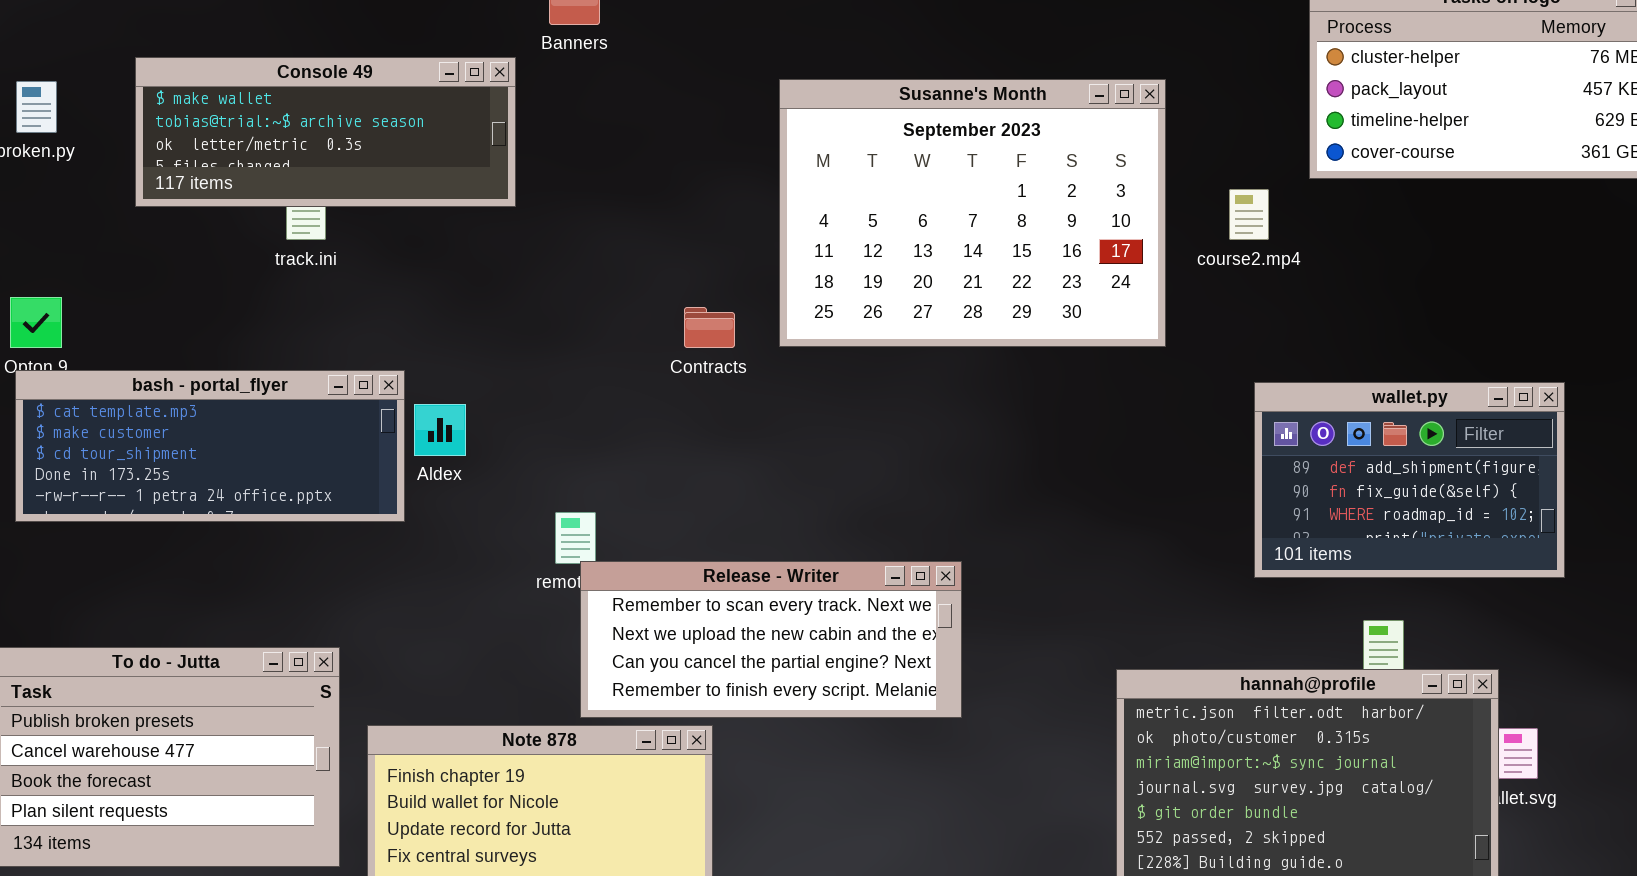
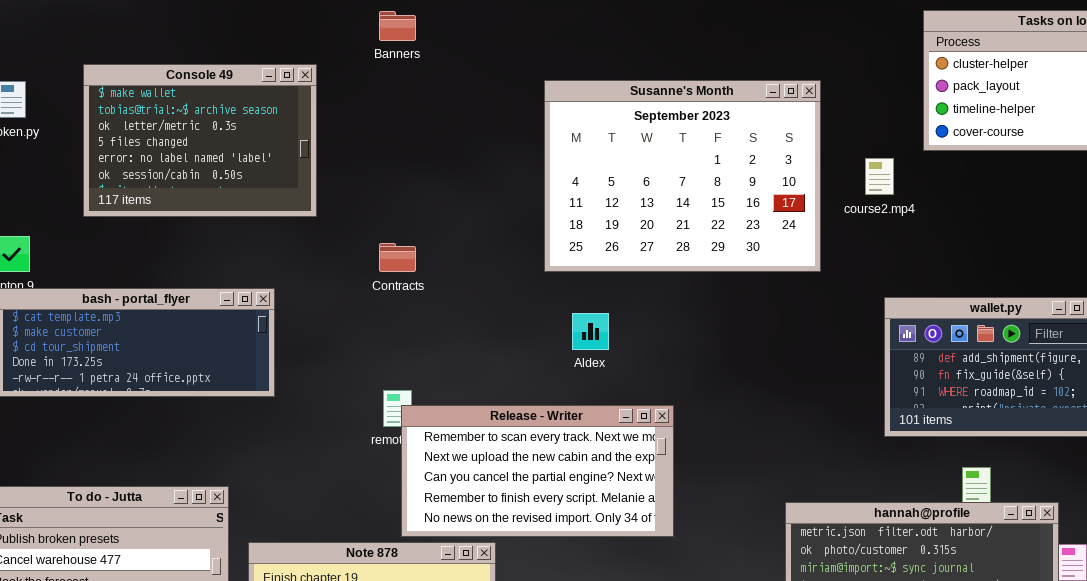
Console 49: [135,57,516,207] -> [83,64,317,217], resized
Contracts: [684,307,735,348] -> [379,243,416,272], moved
Aldex: [414,404,466,456] -> [572,313,609,350], moved
Release - Writer: [580,561,962,718] -> [401,405,674,537], resized

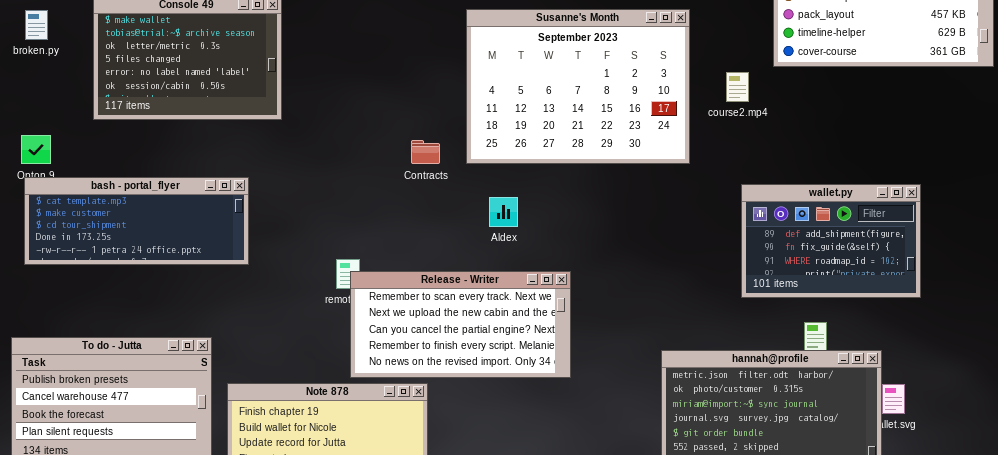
Contracts: [379,243,416,272] -> [411,140,440,164], moved

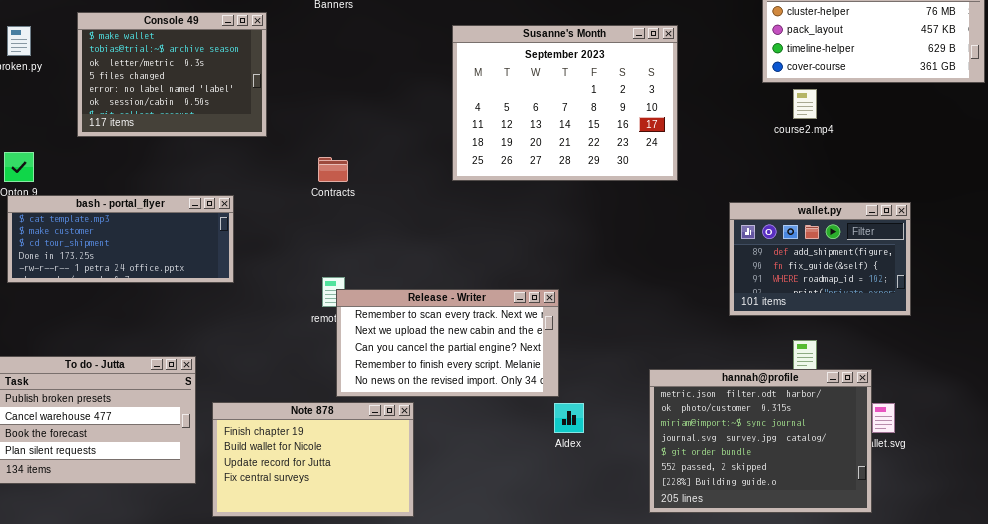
course2.mp4: [726,72,749,102] -> [793,89,817,119], moved
Contracts: [411,140,440,164] -> [318,157,348,182], moved
Aldex: [489,197,518,227] -> [554,403,584,433], moved

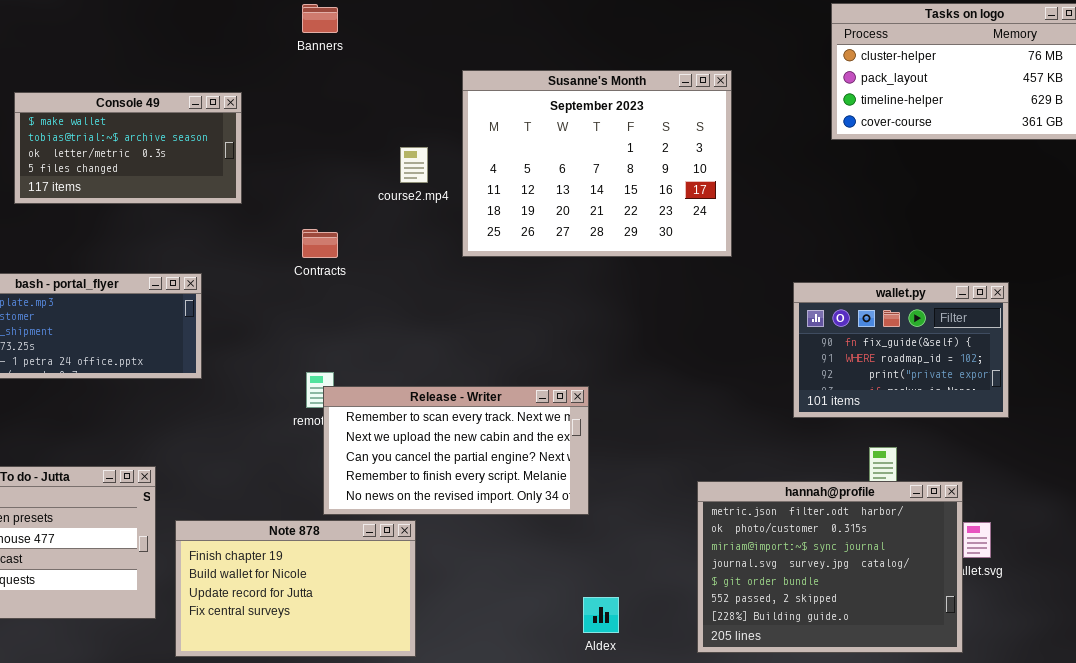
Console 49: [77,12,267,137] -> [14,92,242,204], resized
course2.mp4: [793,89,817,119] -> [400,147,428,183], moved
wallet.py: [729,202,911,316] -> [793,282,1009,418], scrolled down 1 row
Aldex: [554,403,584,433] -> [583,597,619,633], moved

